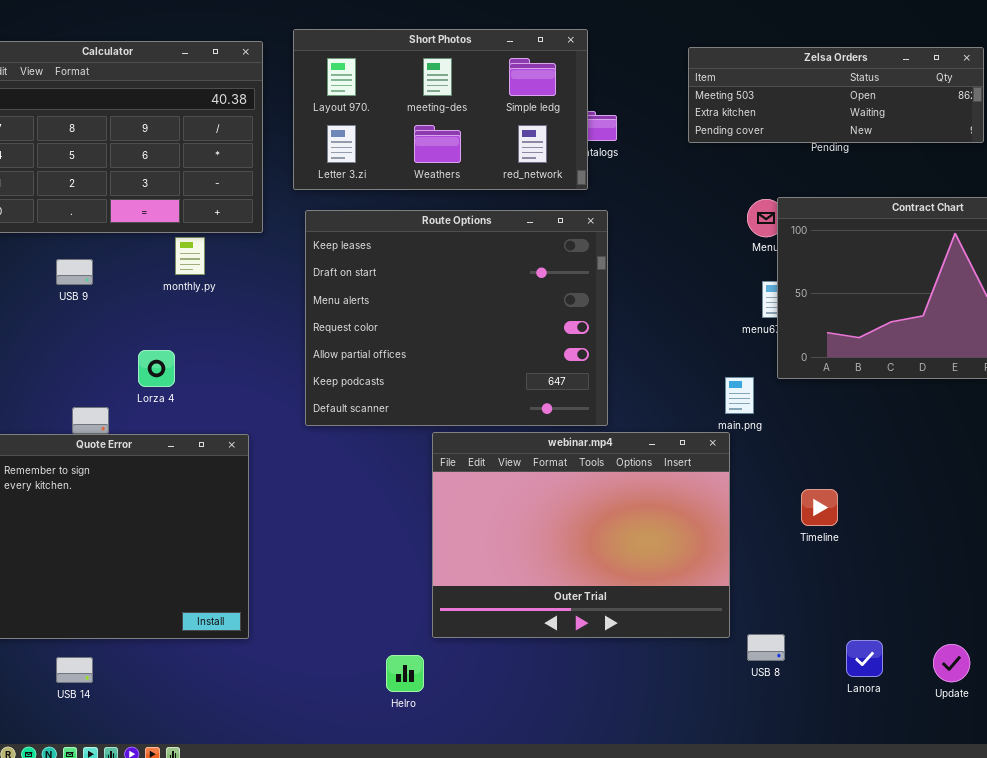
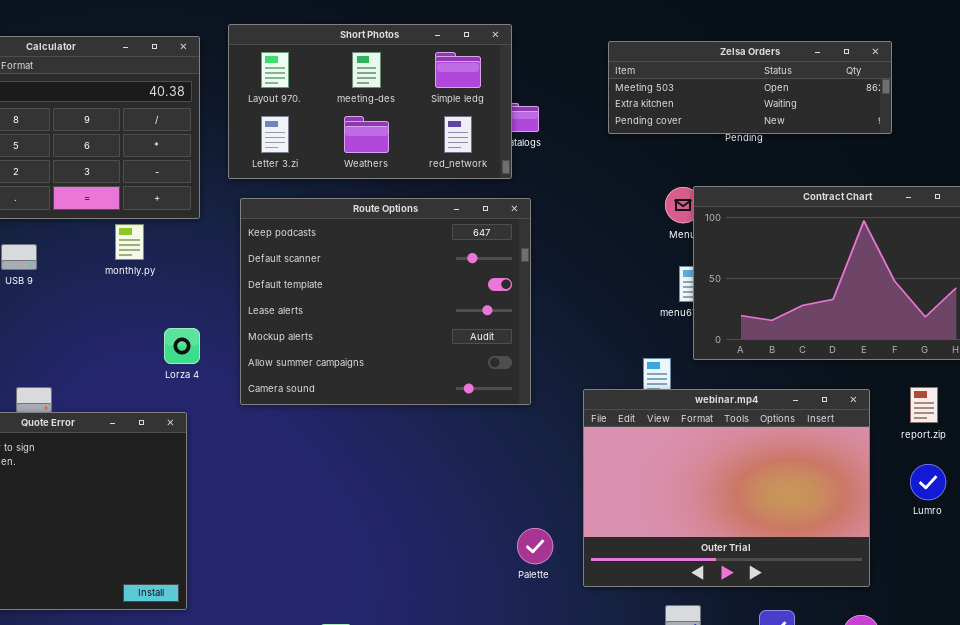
Route Options: [305,210,608,426] -> [240,198,531,405], scrolled down 5 rows
Lorza 4: [138,350,175,387] -> [164,328,200,364], moved
webinar.mp4: [432,432,730,638] -> [583,389,870,587], moved

